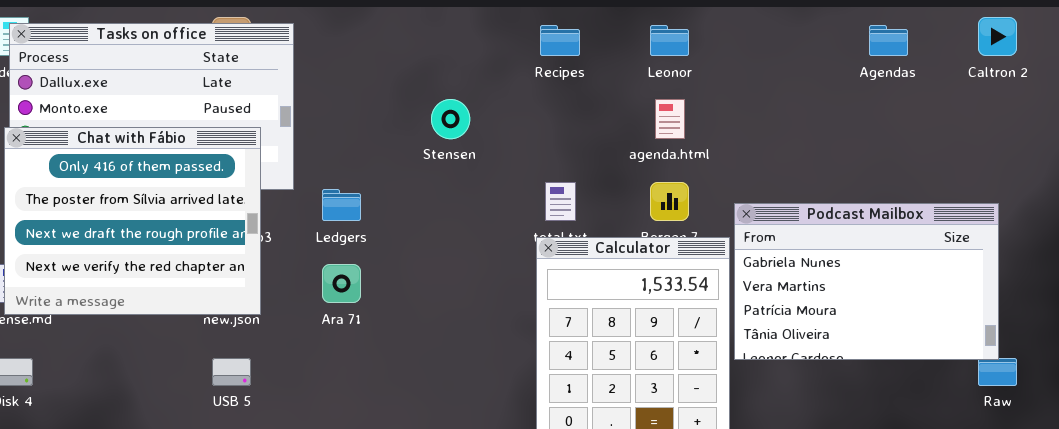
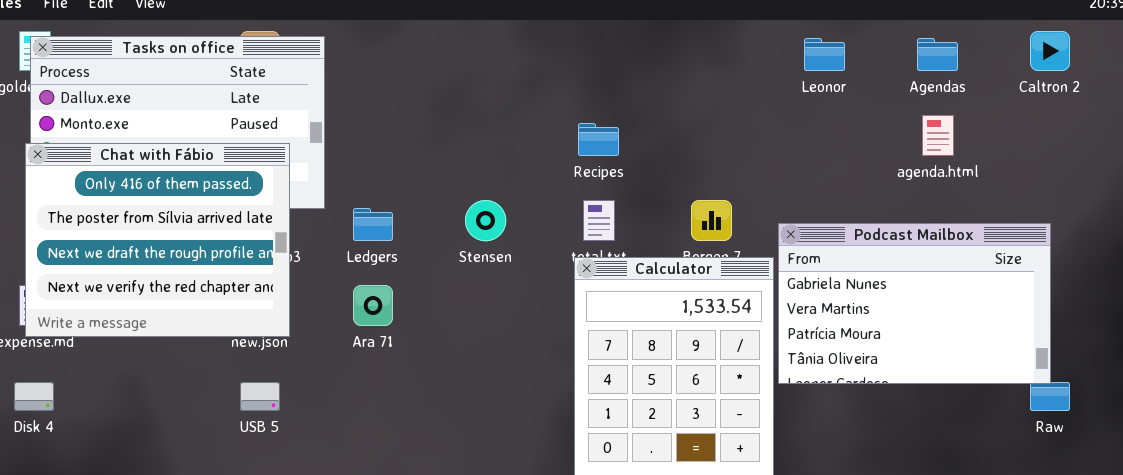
Recipes: [540,25,580,56] -> [578,123,619,156], moved
Leonor: [650,25,689,56] -> [804,38,845,71], moved
Stensen: [431,99,470,139] -> [465,200,506,241], moved
agenda.html: [655,99,685,139] -> [922,115,954,156], moved

